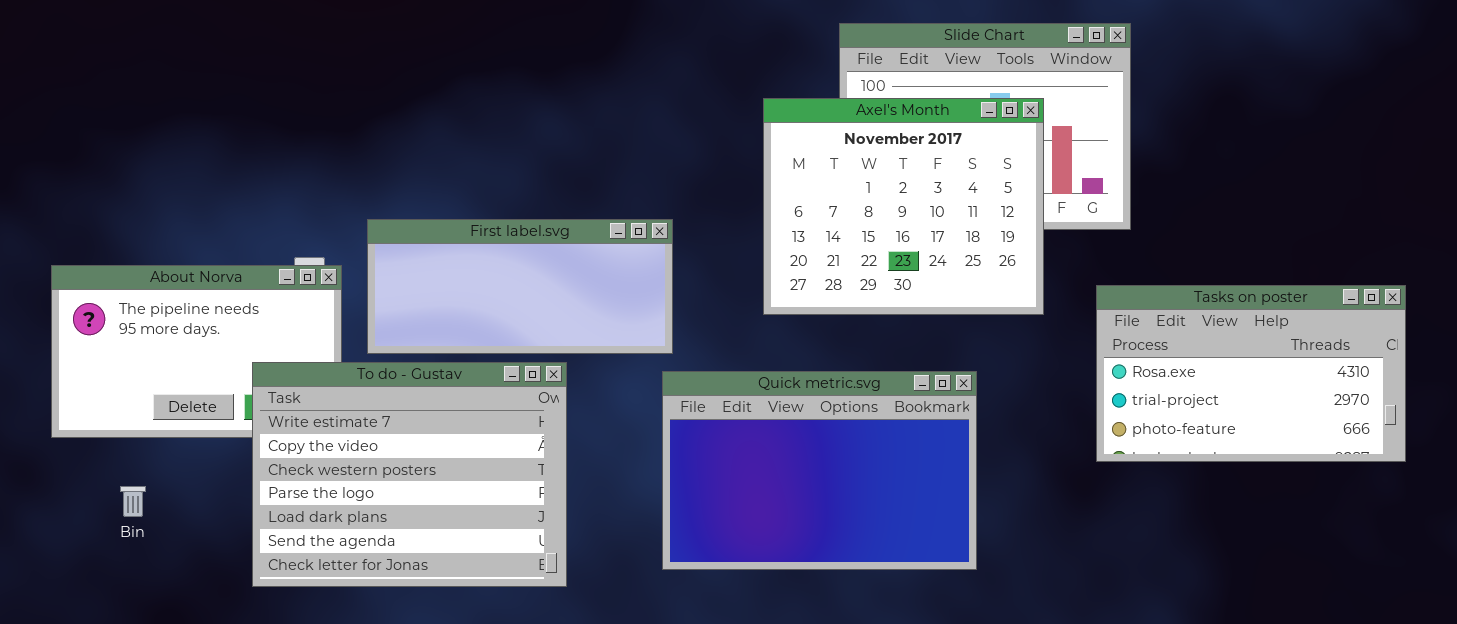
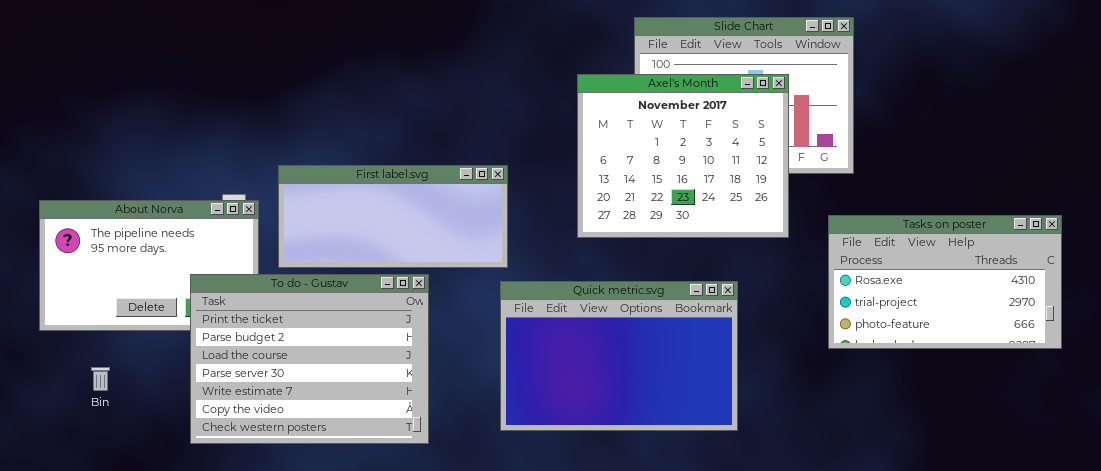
To do - Gustav: [252,362,567,587] -> [190,274,429,444], scrolled up 4 rows

